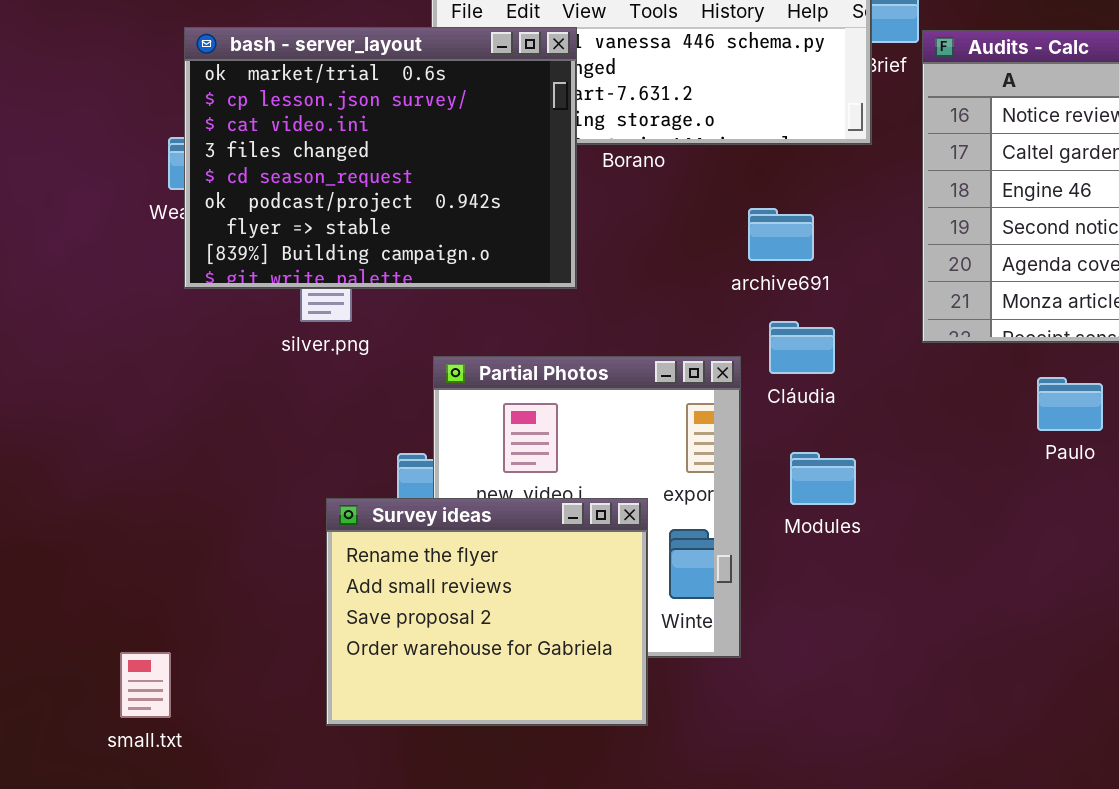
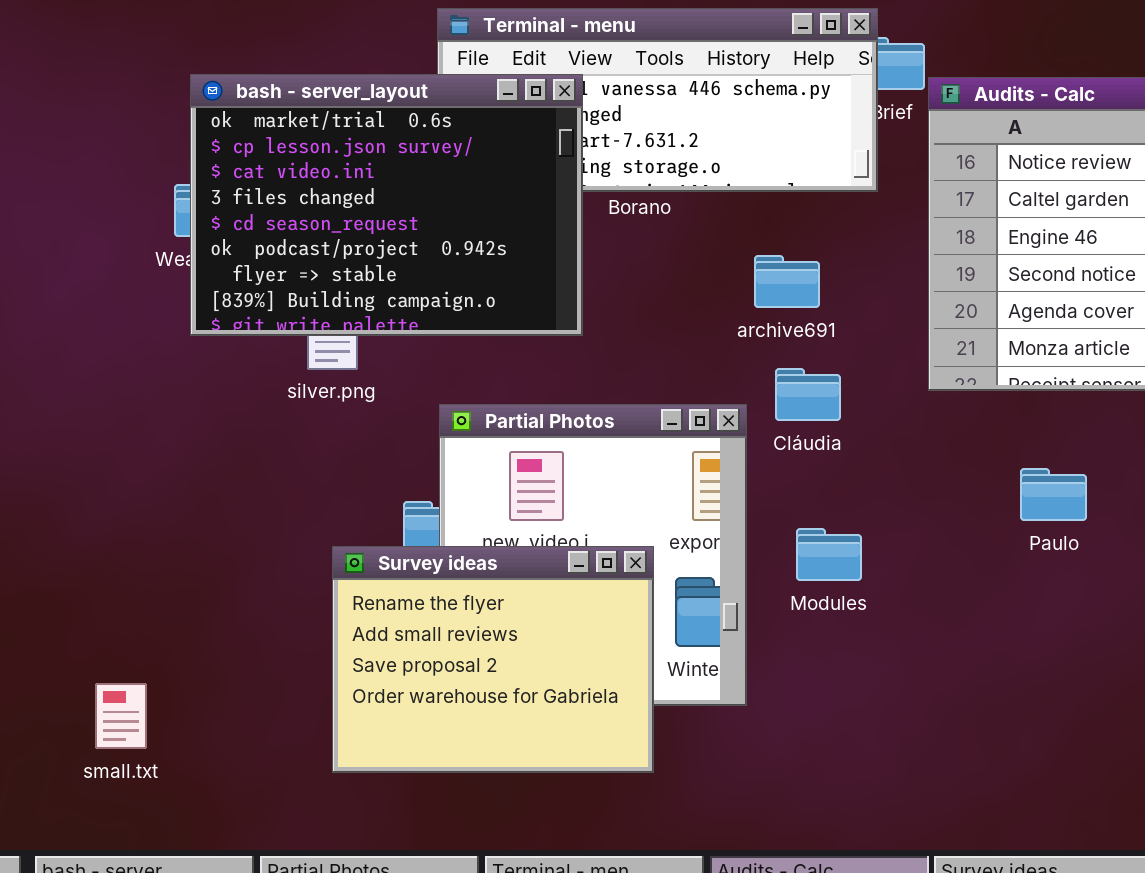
Paulo: [1037,377,1103,431] -> [1020,468,1087,521], moved
Modules: [790,452,856,505] -> [796,528,862,581], moved
small.txt: [120,652,171,718] -> [95,683,147,749], moved

